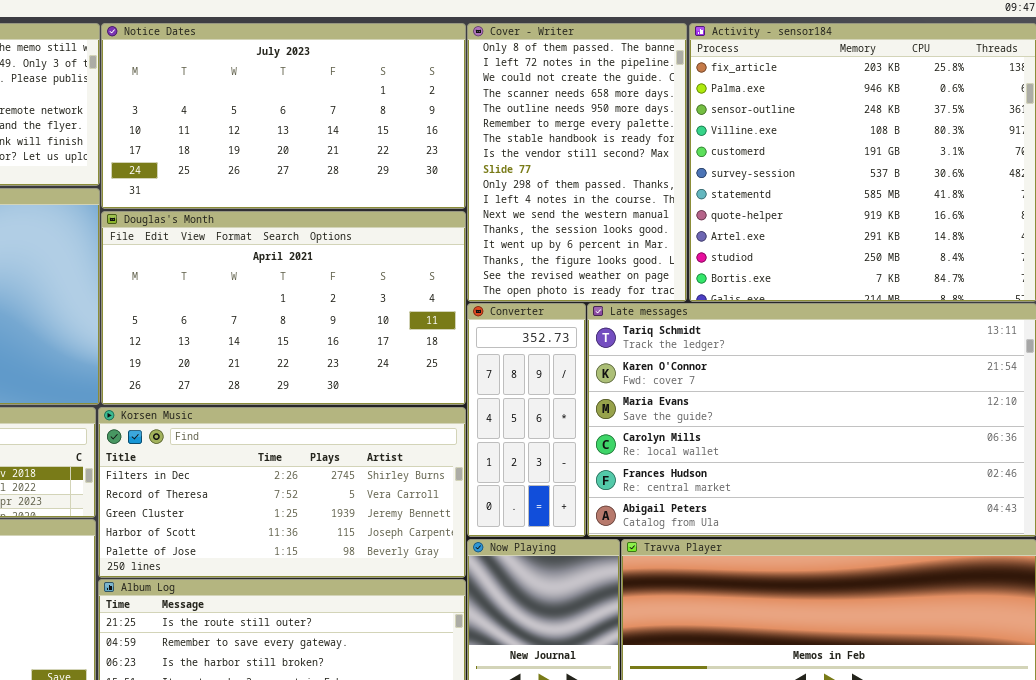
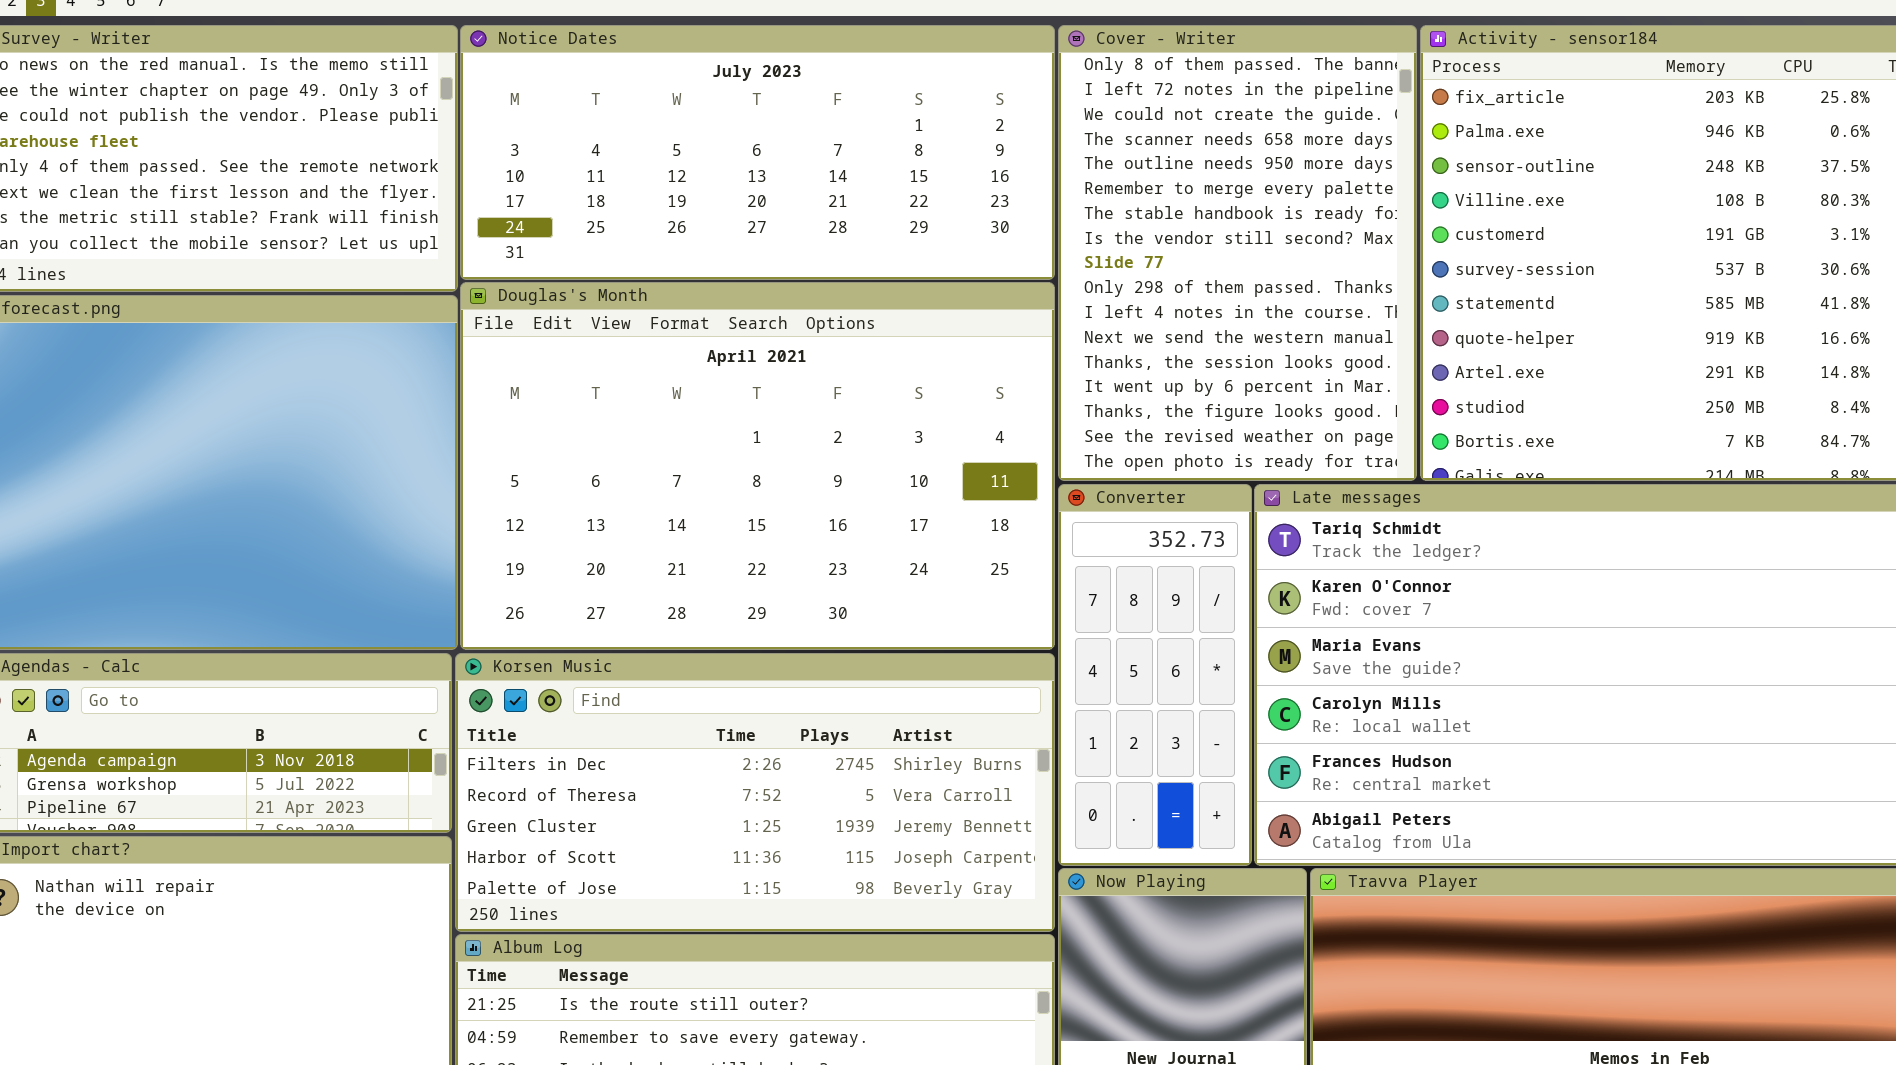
Notice Dates: [101,23,466,209] -> [460,25,1055,280], resized
Douglas's Month: [101,211,466,405] -> [460,282,1055,650], resized

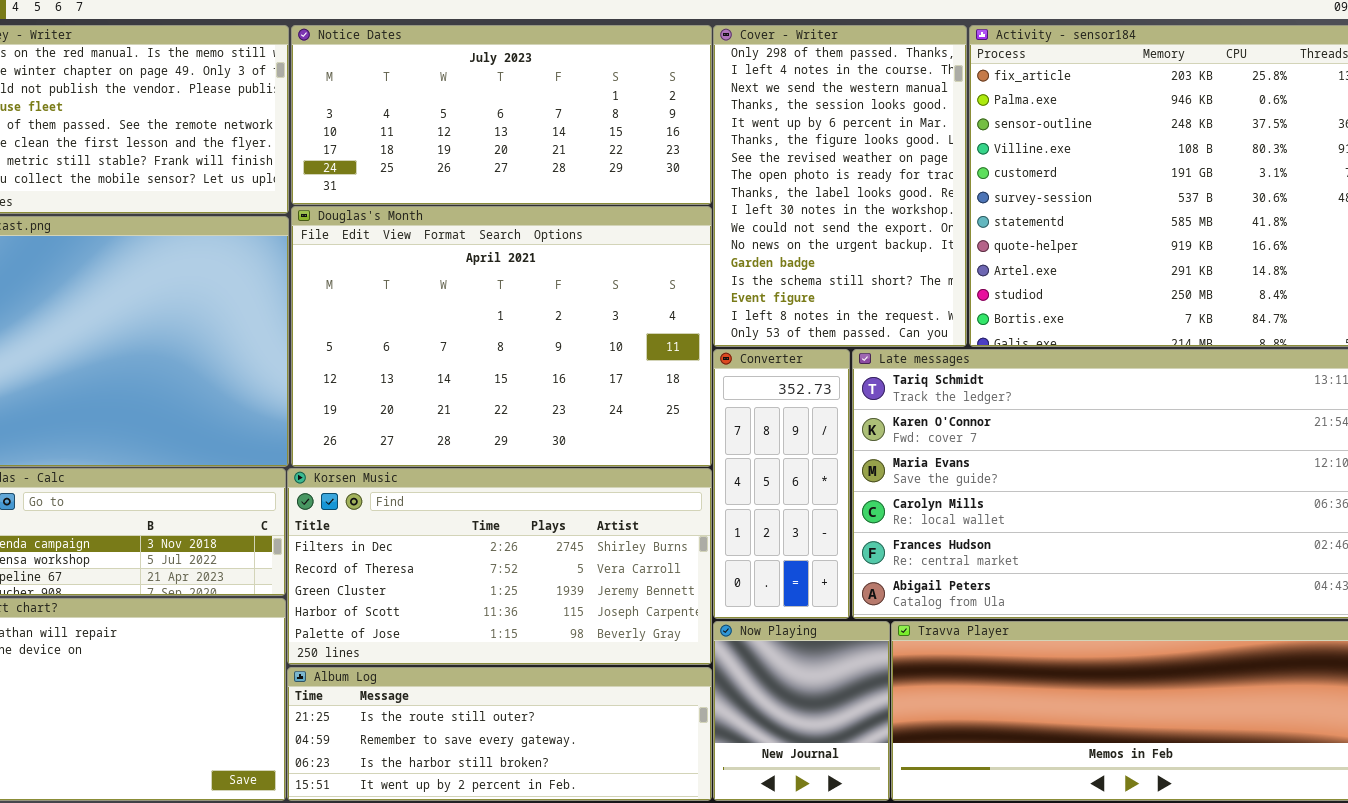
Cover - Writer: [1058,25,1417,481] -> [713,25,967,347], scrolled down 9 rows

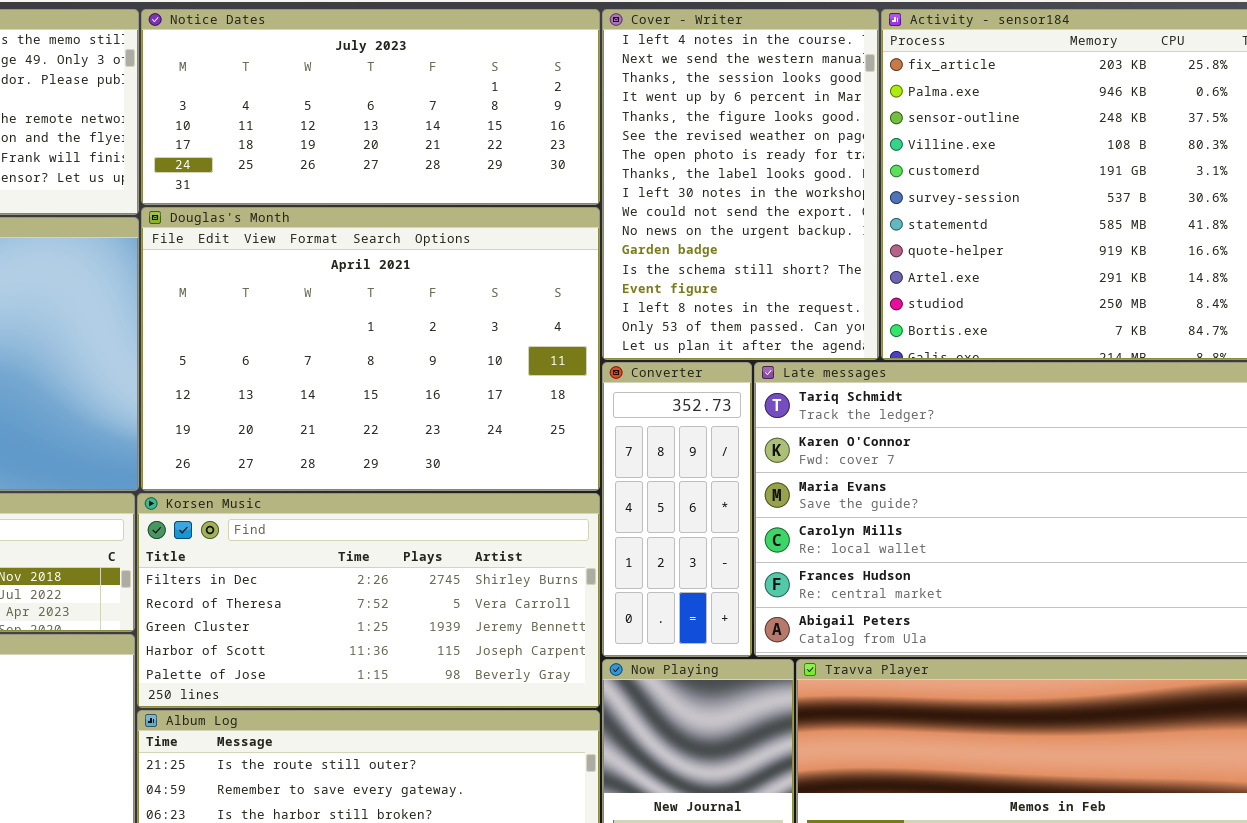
Cover - Writer: [713,25,967,347] -> [602,9,879,360], scrolled down 1 row

